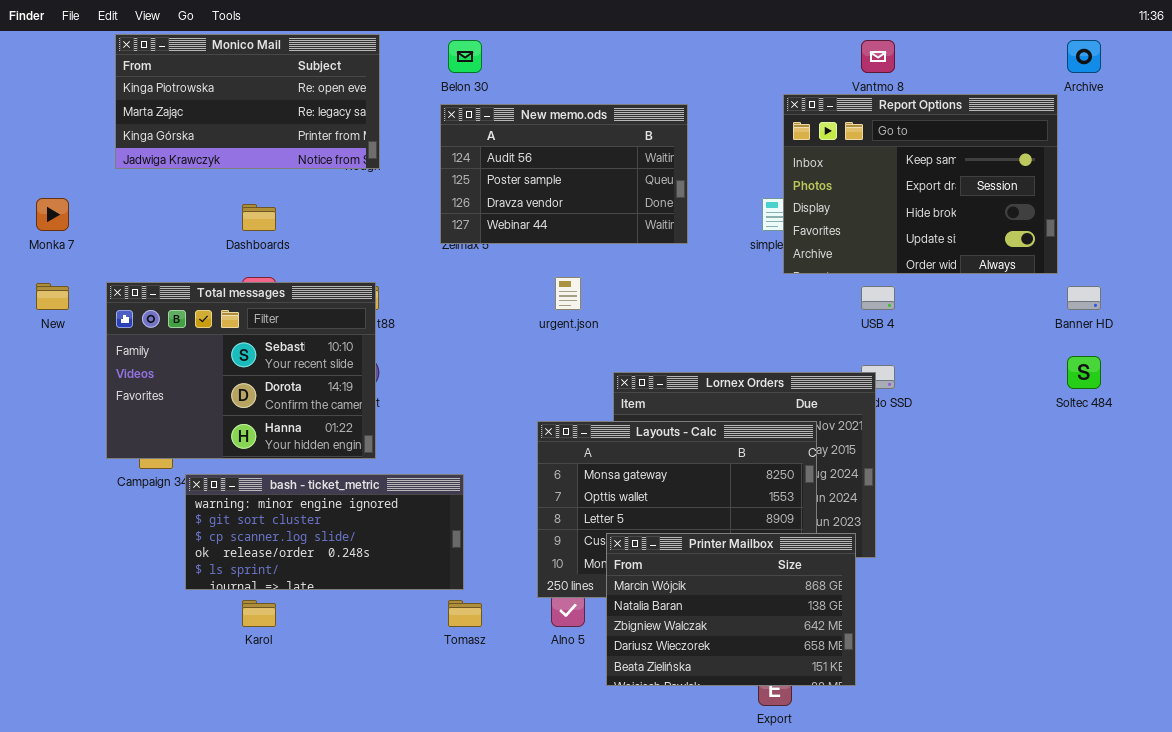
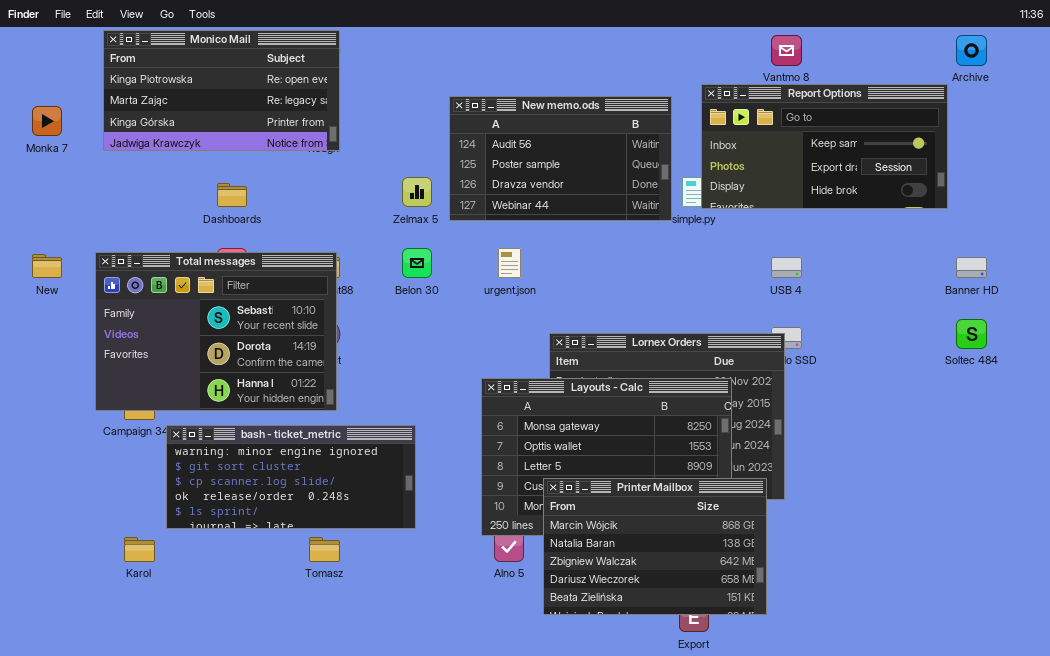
Belon 30: [448,40,482,73] -> [402,248,432,278], moved
Report Options: [783,94,1058,274] -> [701,84,948,209], resized
New memo.ods: [440,104,688,244] -> [449,96,672,221], moved
Monka 7: [36,198,69,231] -> [32,106,62,136], moved
Karol: [242,600,276,627] -> [124,537,155,562], moved
Tomasz: [448,600,482,627] -> [309,537,340,562], moved

